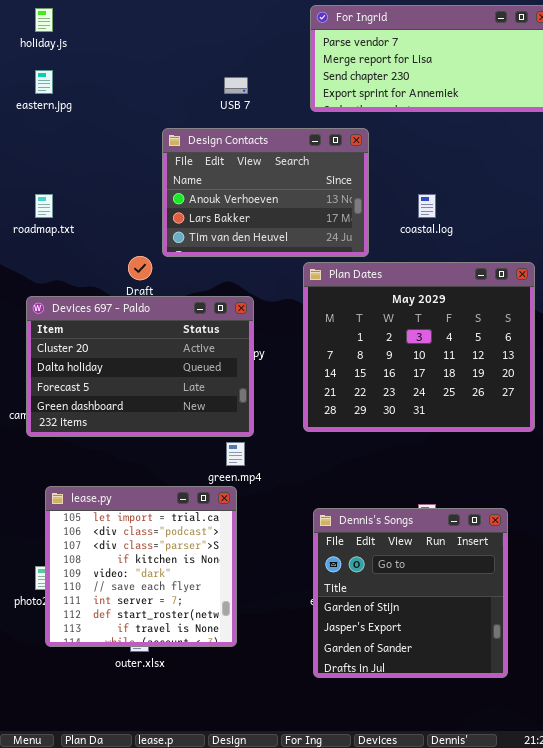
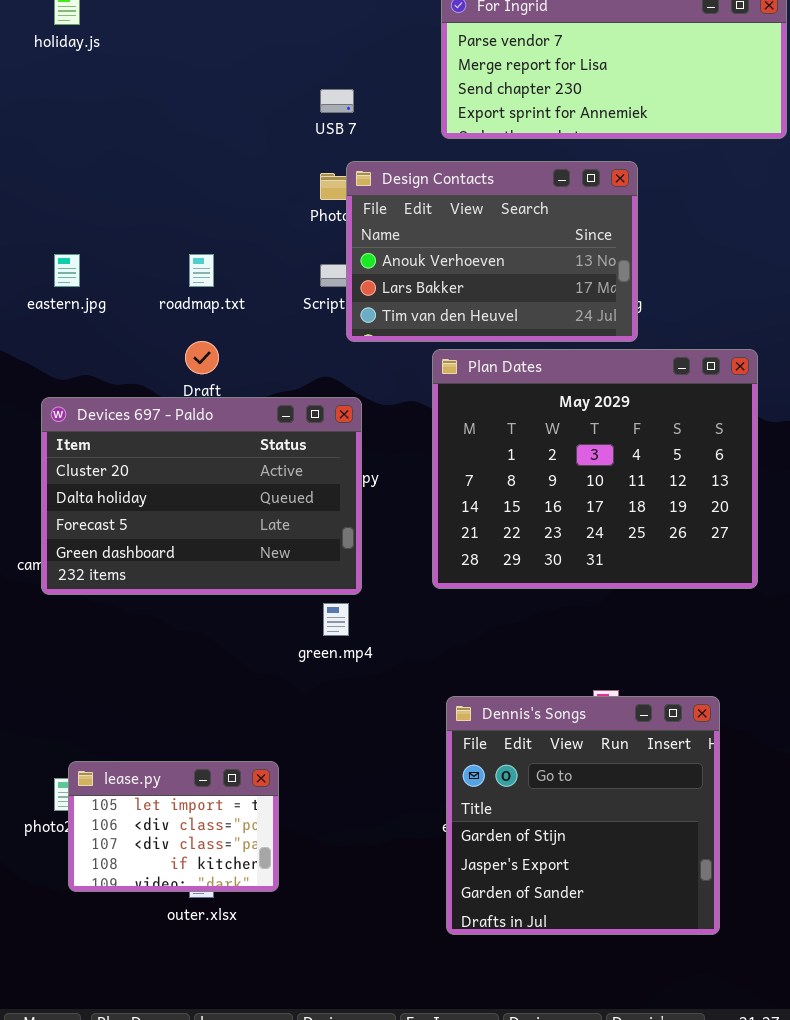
eastern.jpg: [35,70,53,94] -> [54,254,80,287], moved
Design Contacts: [162,128,369,257] -> [346,161,638,342], moved
roadmap.txt: [35,194,53,218] -> [189,254,214,287], moved
lease.py: [45,486,237,647] -> [68,761,279,892], resized

